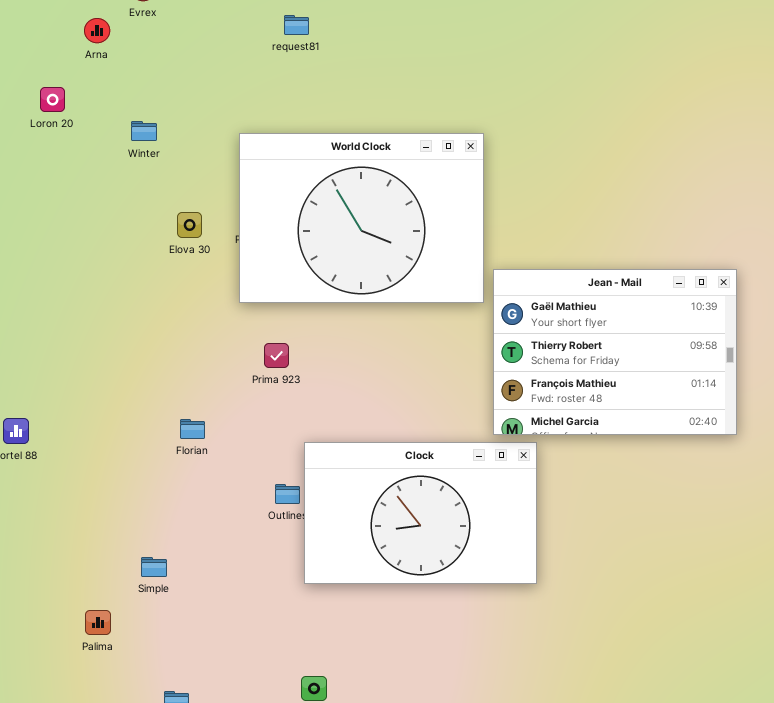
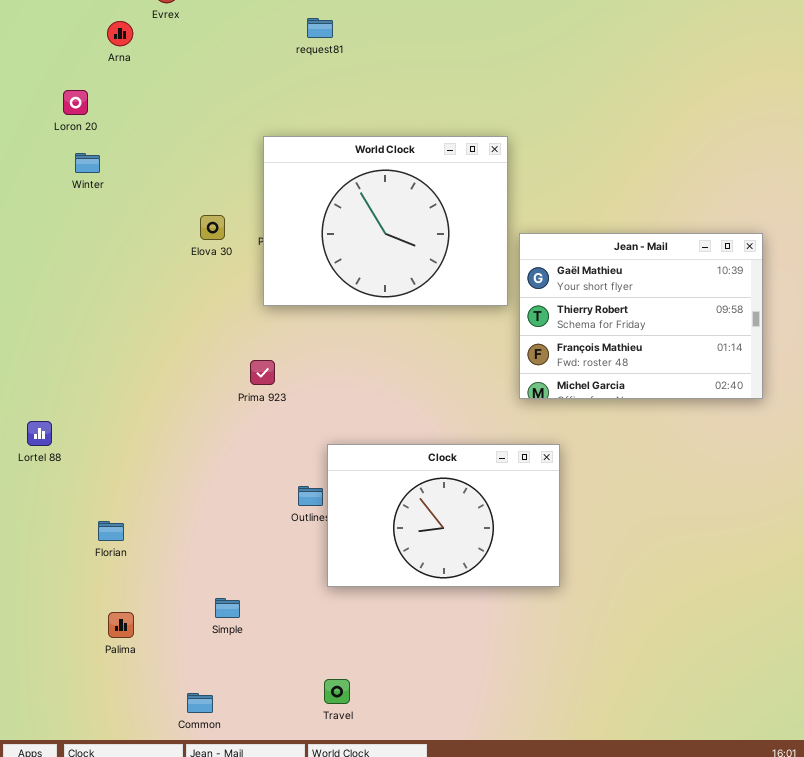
Winter: [131,121,157,141] -> [75,153,100,173], moved
Jean - Mail: [493,269,737,435] -> [519,233,763,399], moved
Prima 923: [264,343,289,368] -> [250,360,275,385], moved
Florian: [180,419,205,439] -> [98,521,124,541], moved
Simple: [141,557,167,577] -> [215,598,240,618], moved

